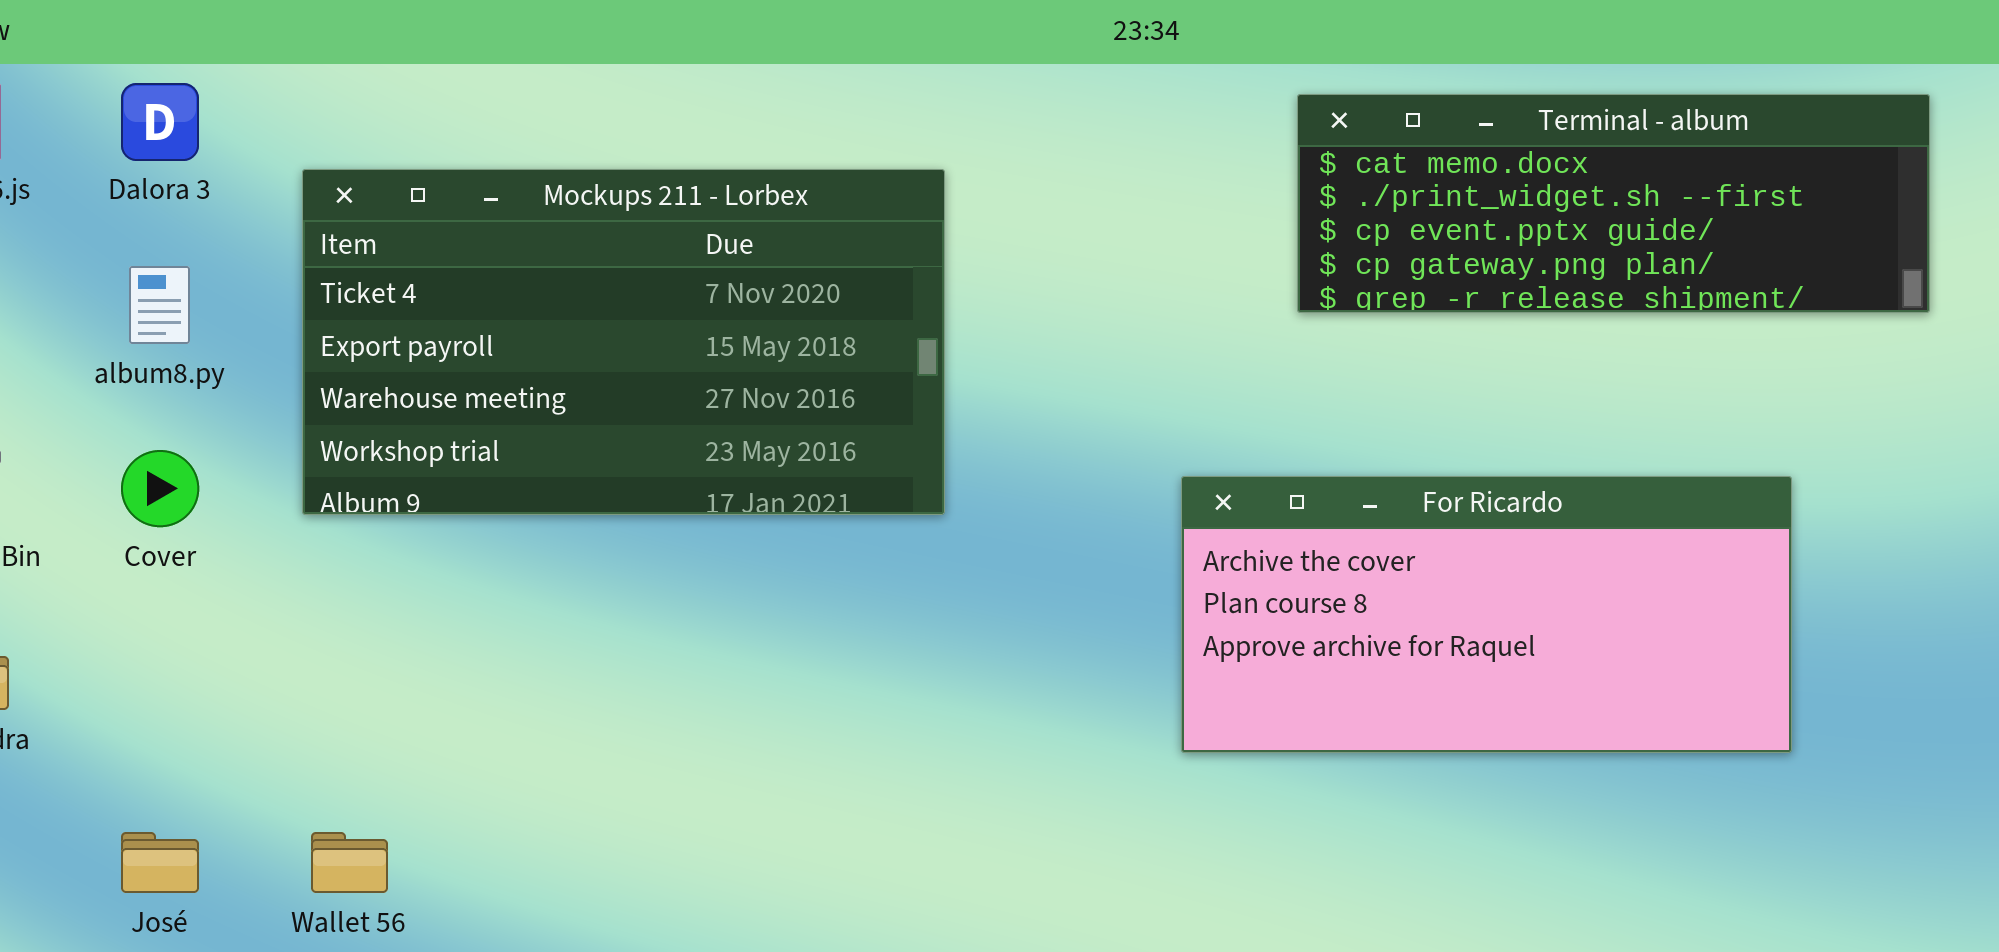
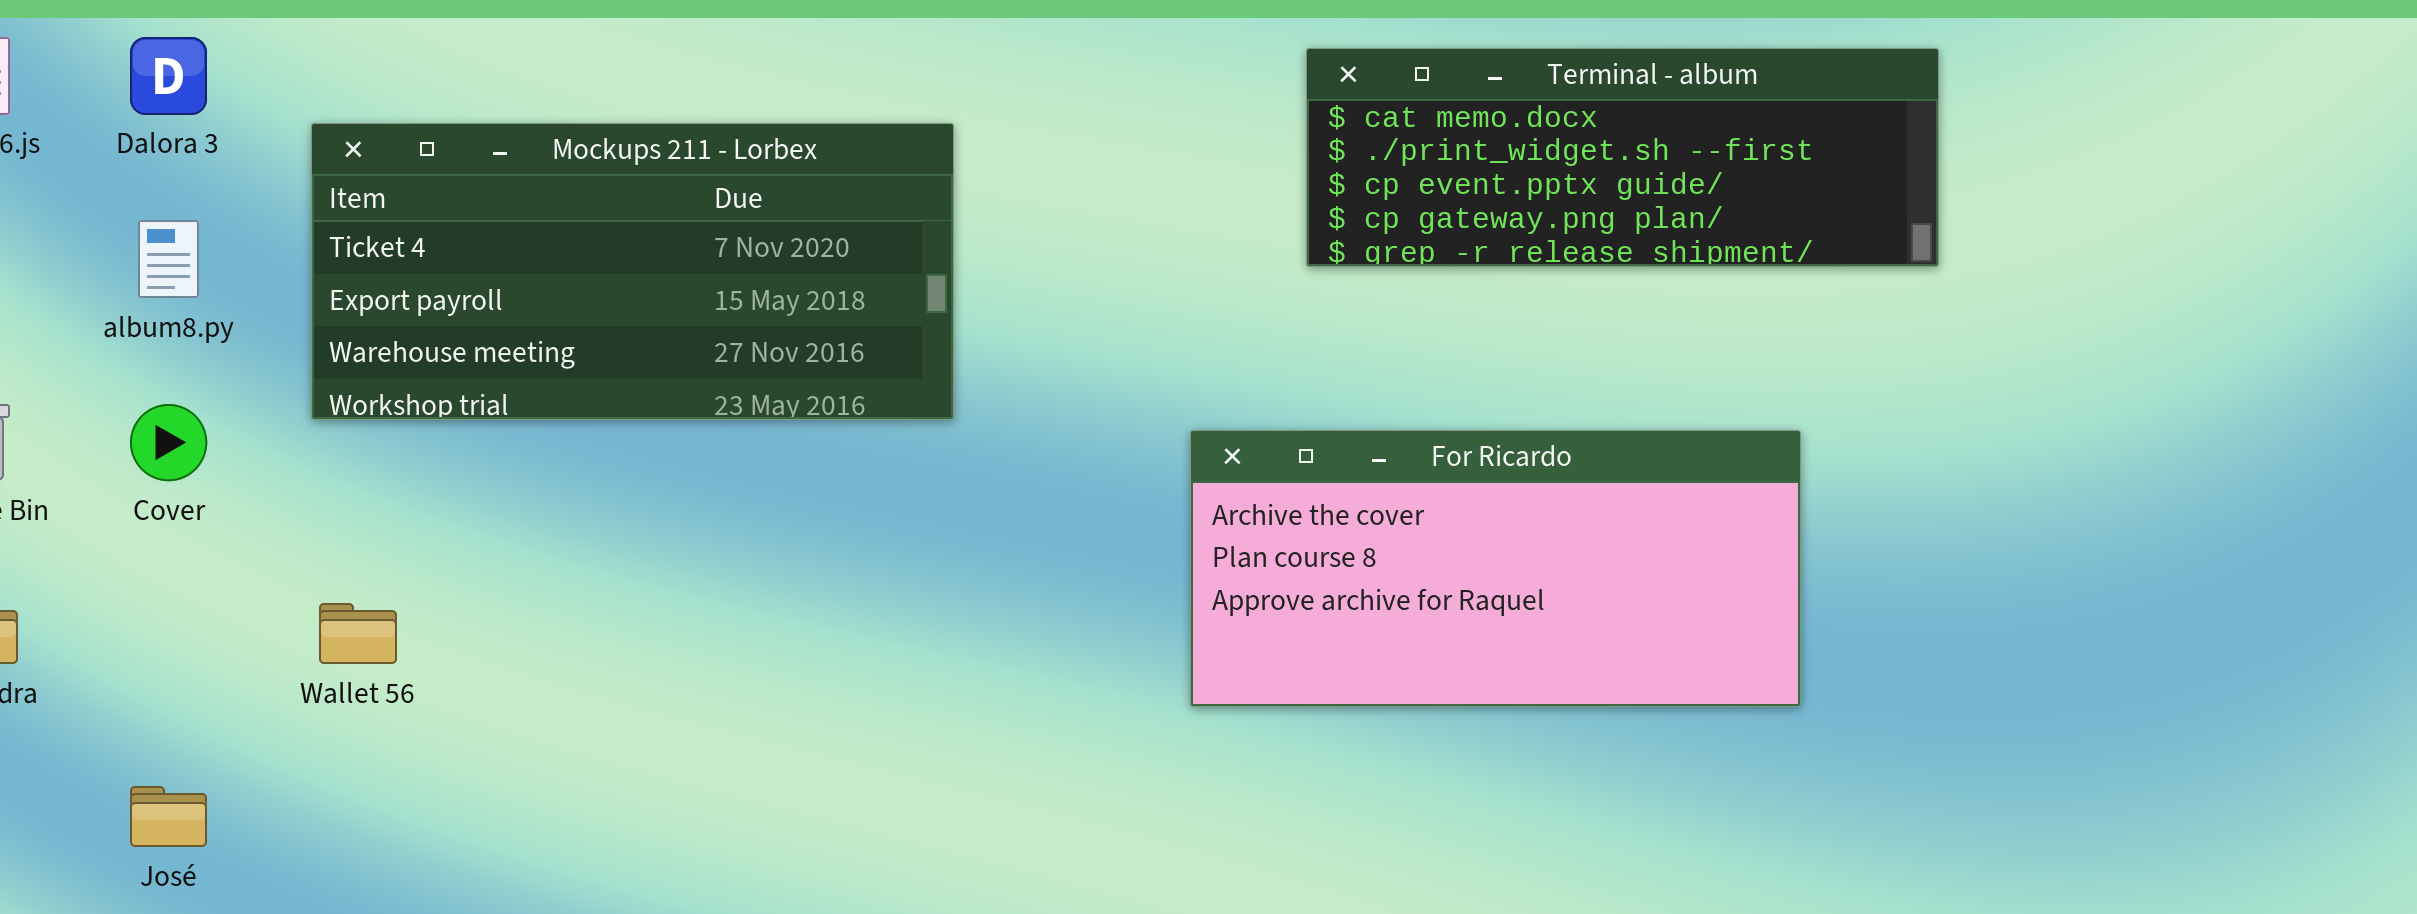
Mockups 211 - Lorbex: [302,169,945,515] -> [311,123,954,420], resized
Wallet 56: [311,832,388,893] -> [319,603,397,664], moved

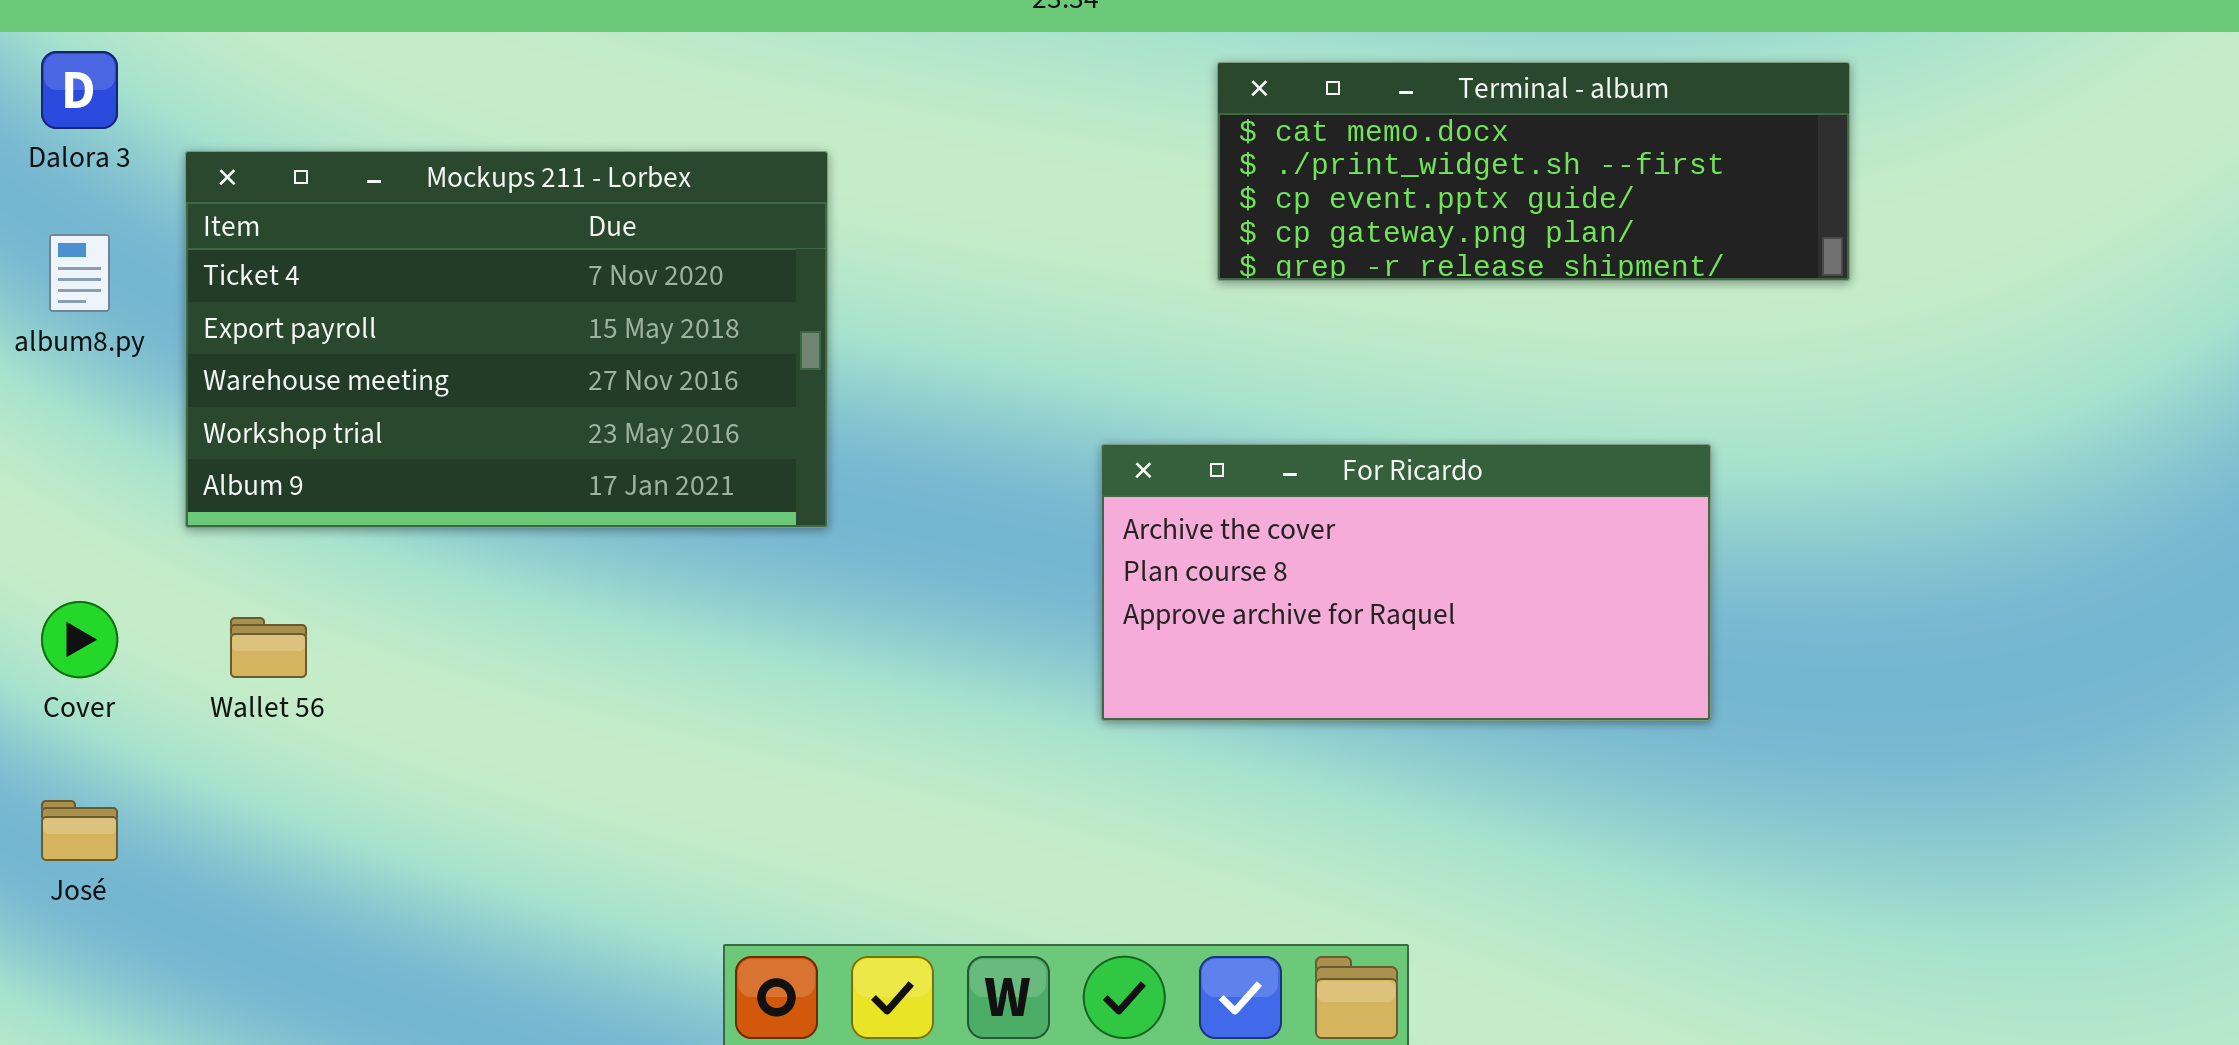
Mockups 211 - Lorbex: [311,123,954,420] -> [185,151,828,528], moved, resized
Cover: [130,404,207,481] -> [41,601,118,678], moved

